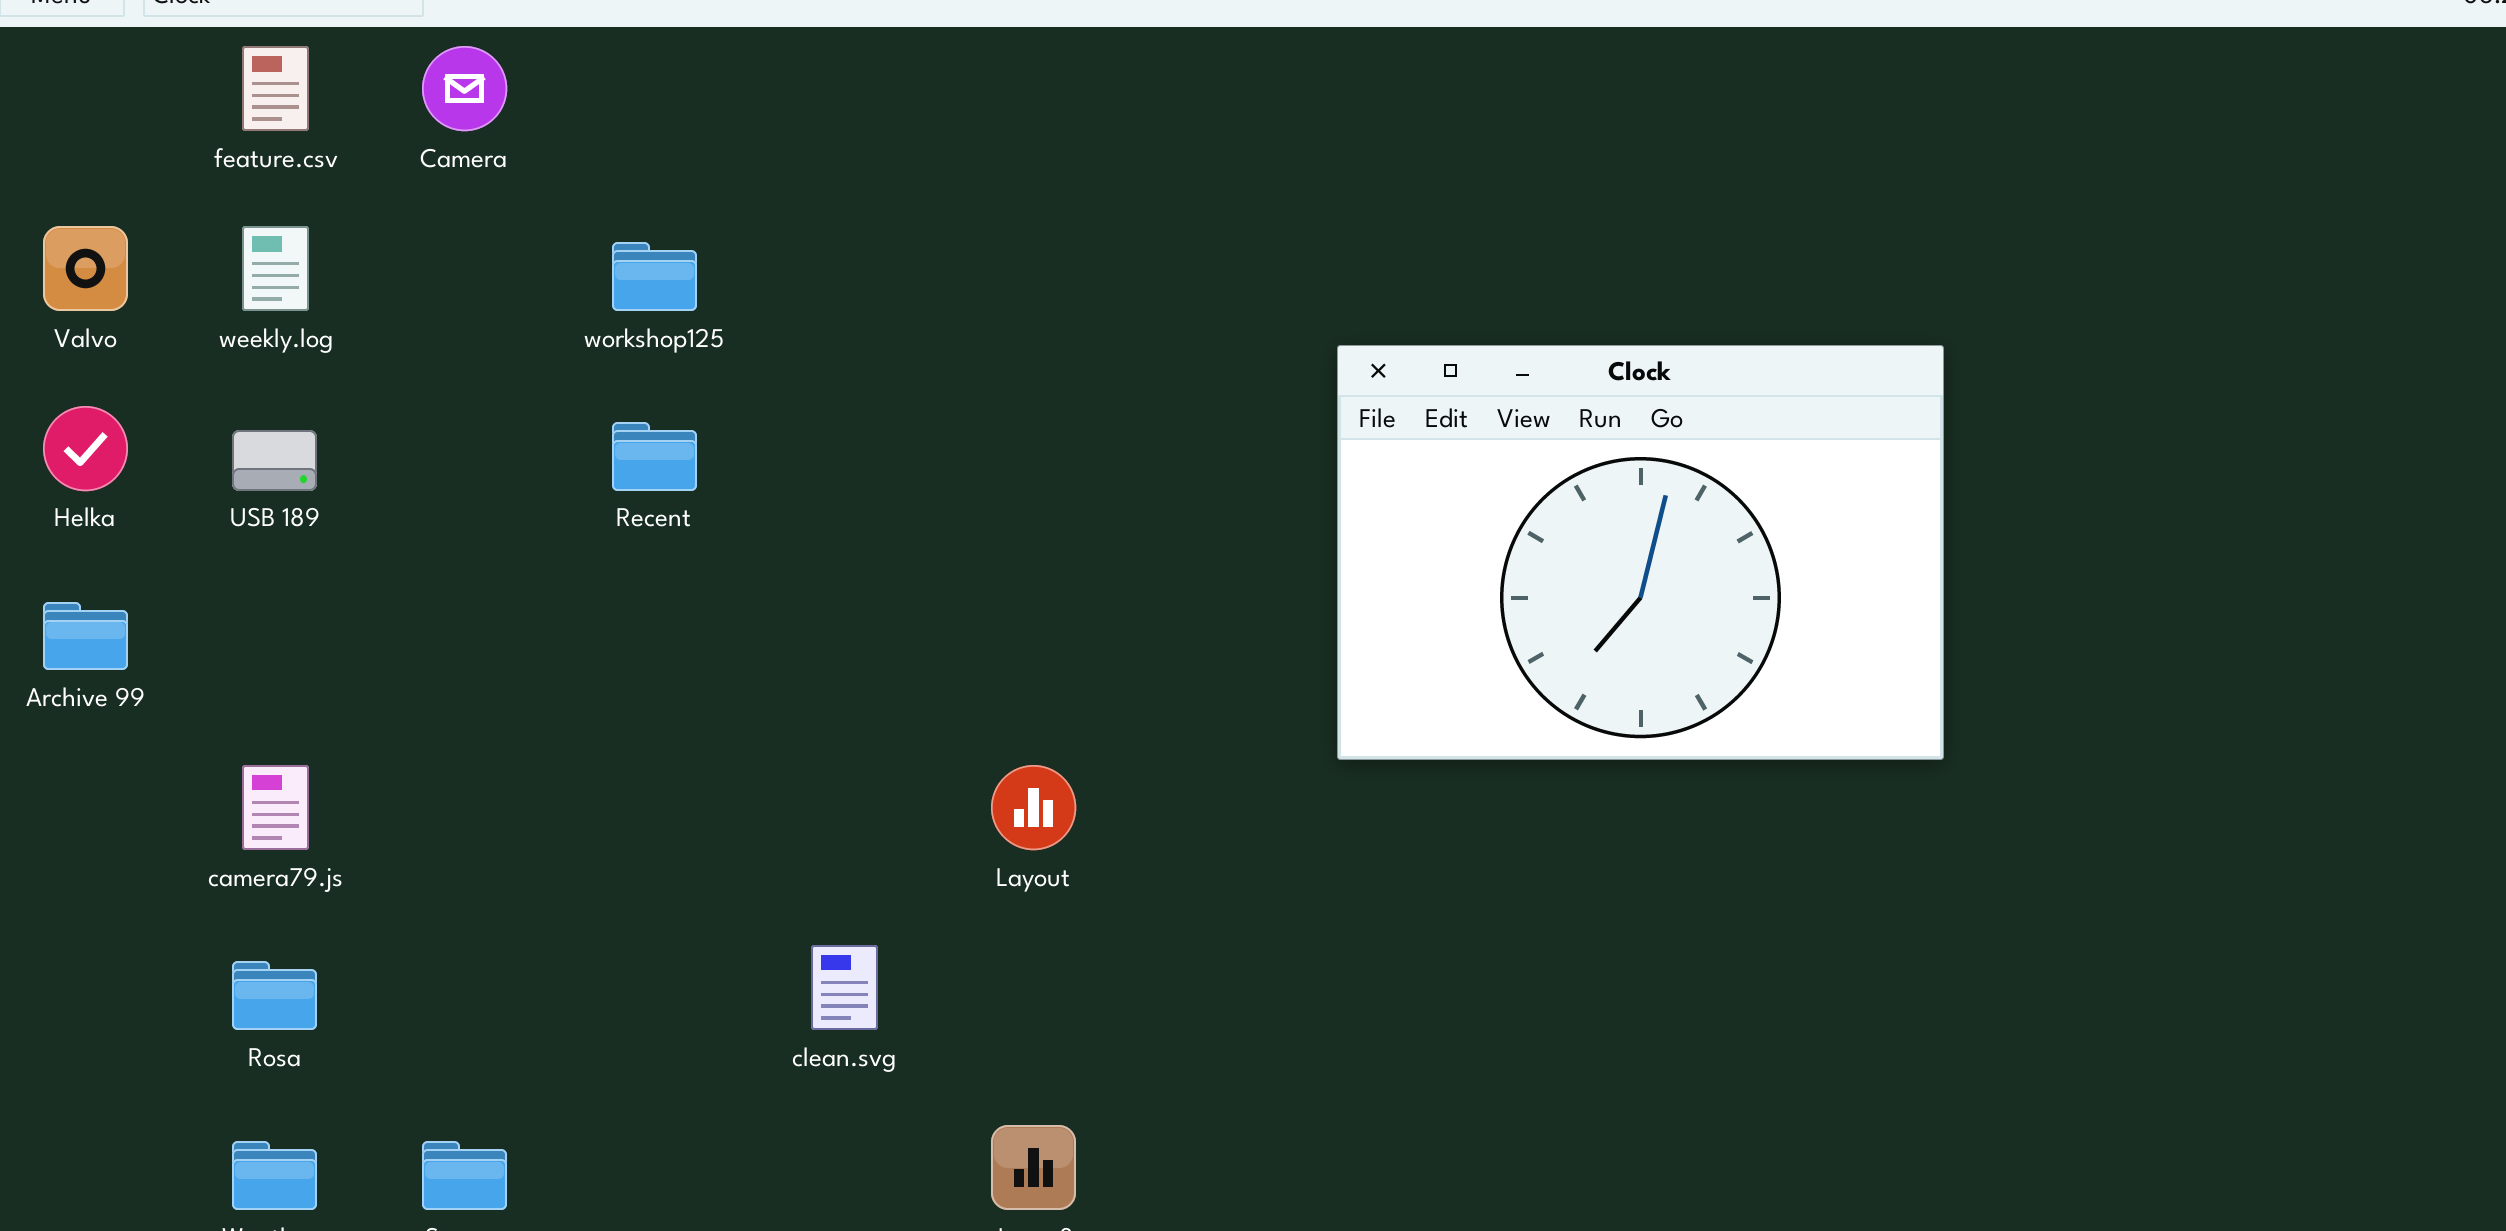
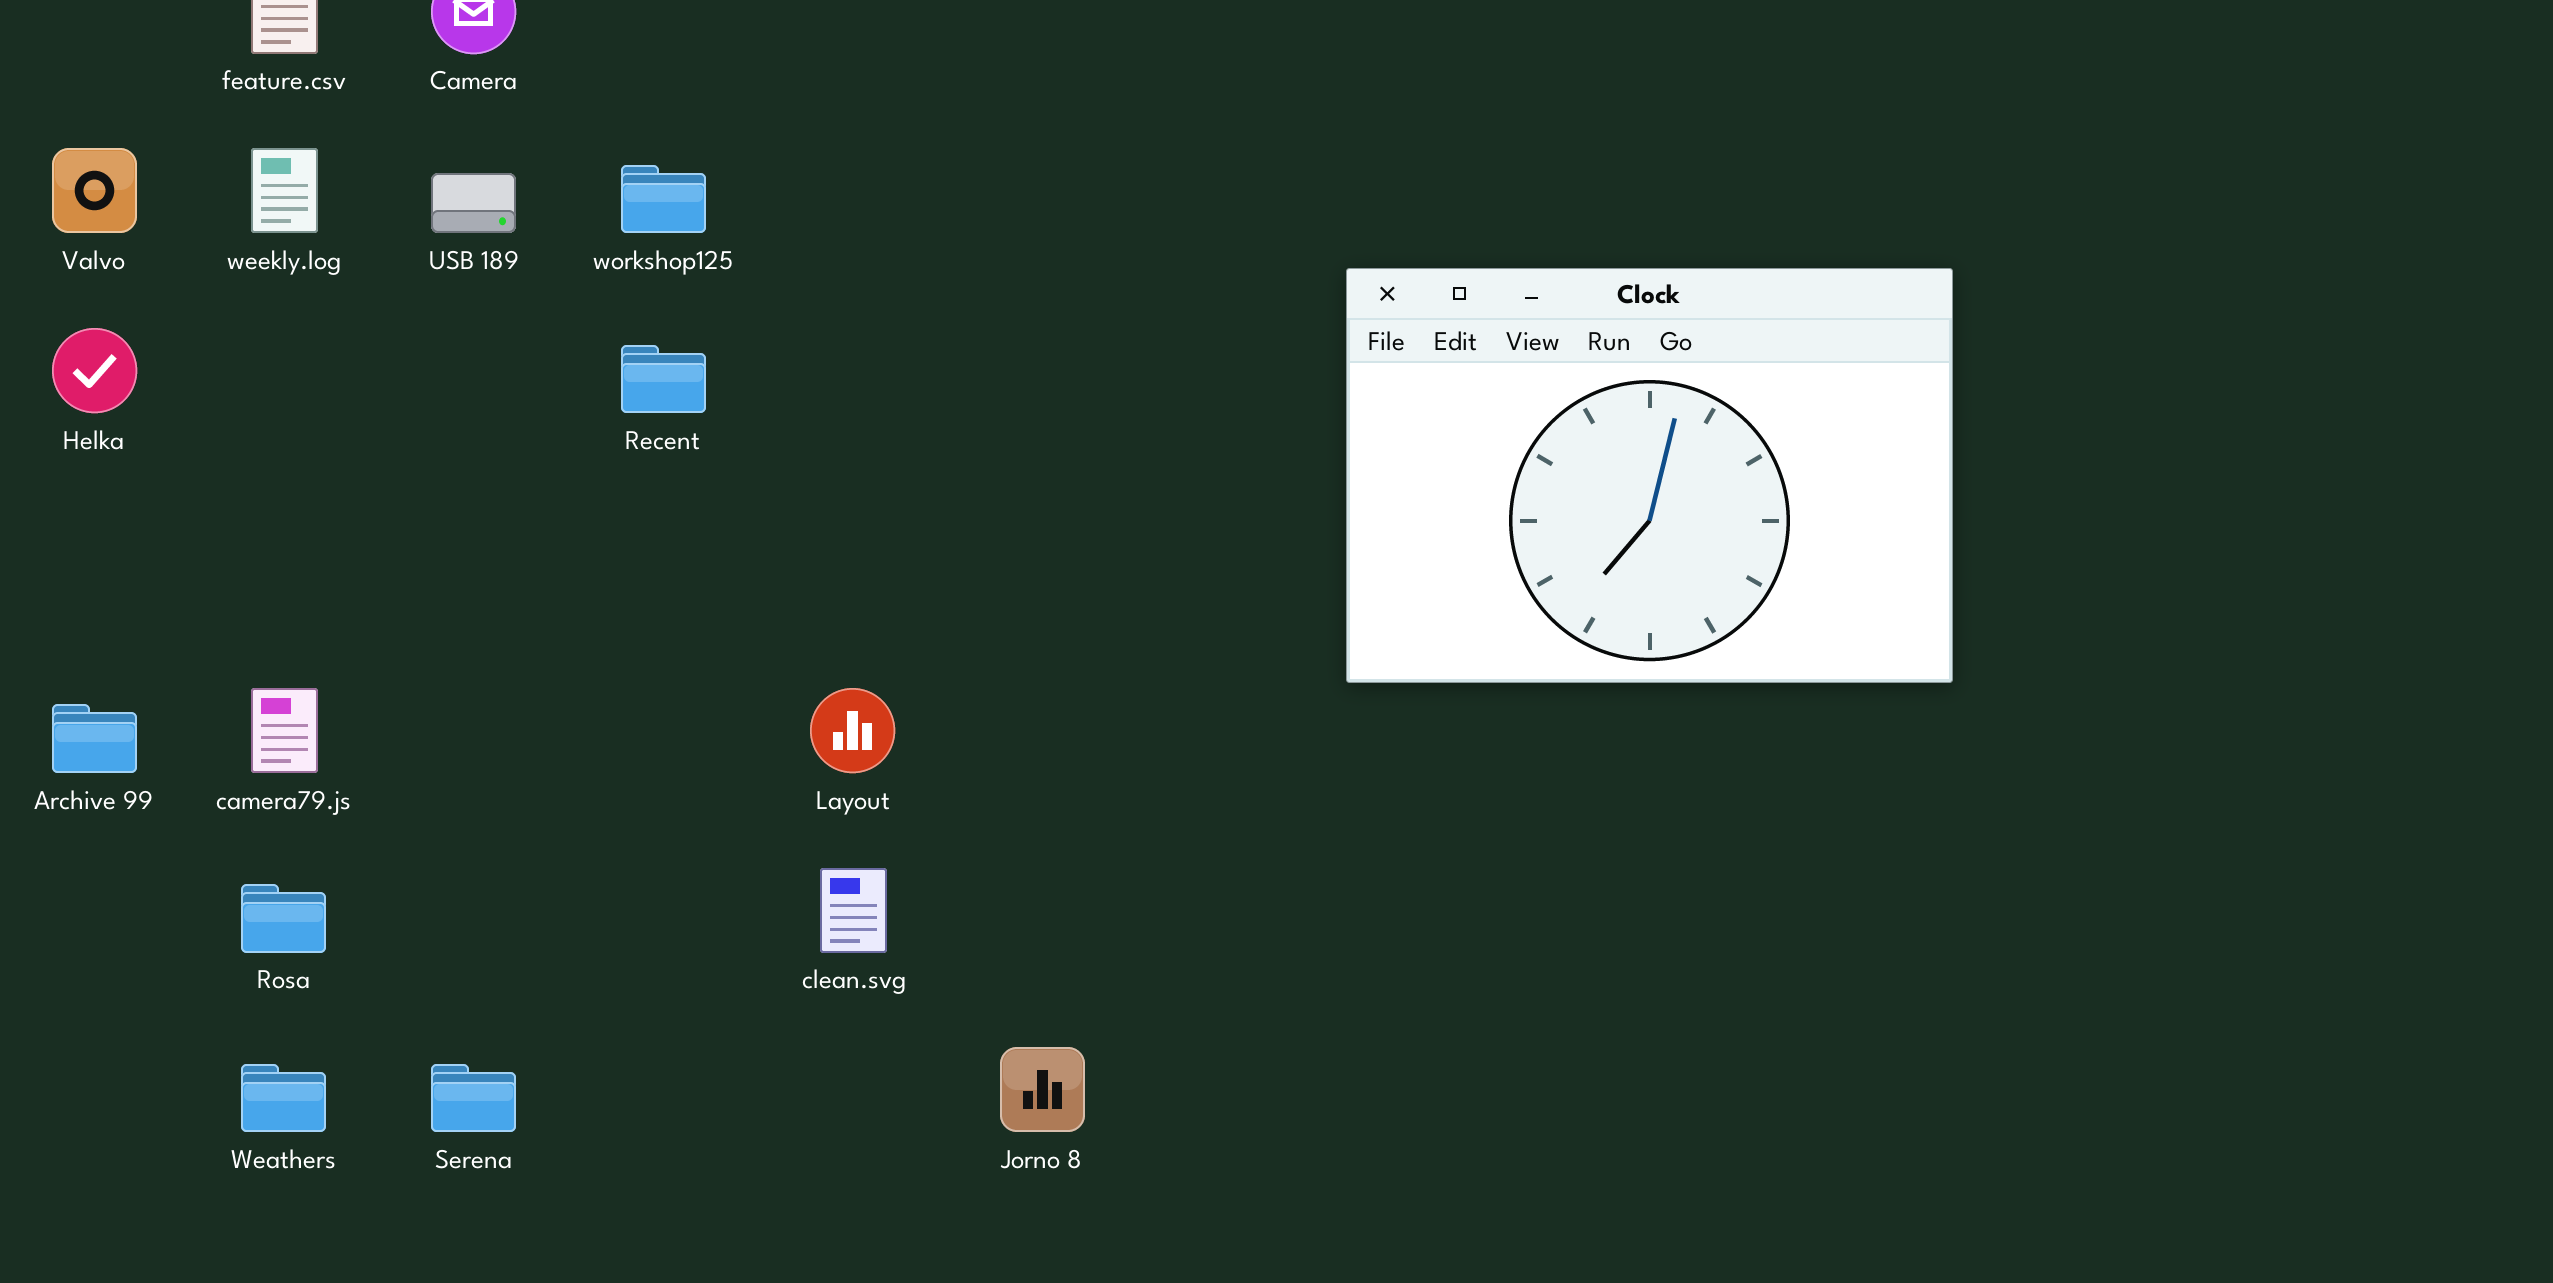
USB 189: [232,430,317,491] -> [431,173,516,233], moved
Archive 99: [43,602,128,670] -> [52,704,137,773], moved
Layout: [991,765,1076,850] -> [810,688,895,773], moved

